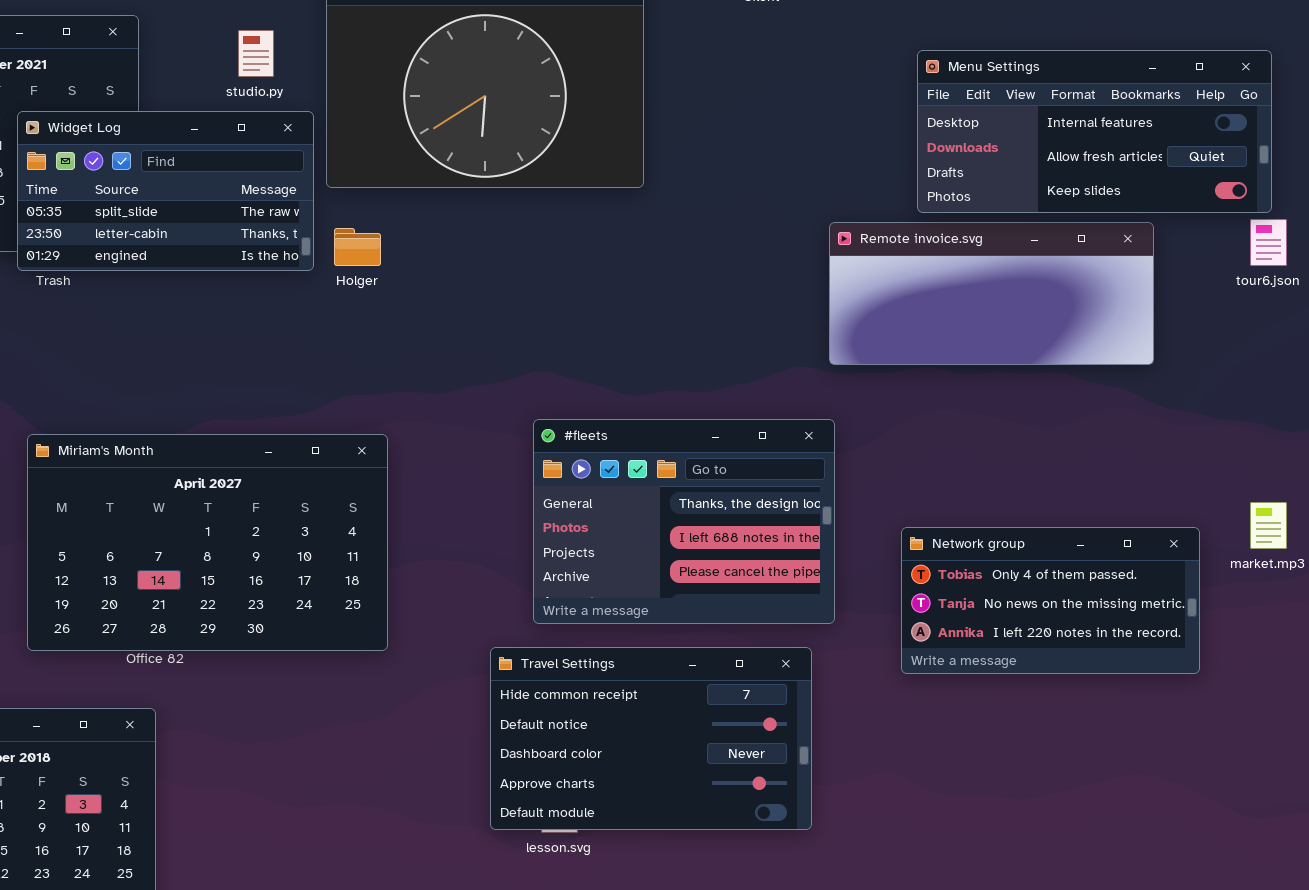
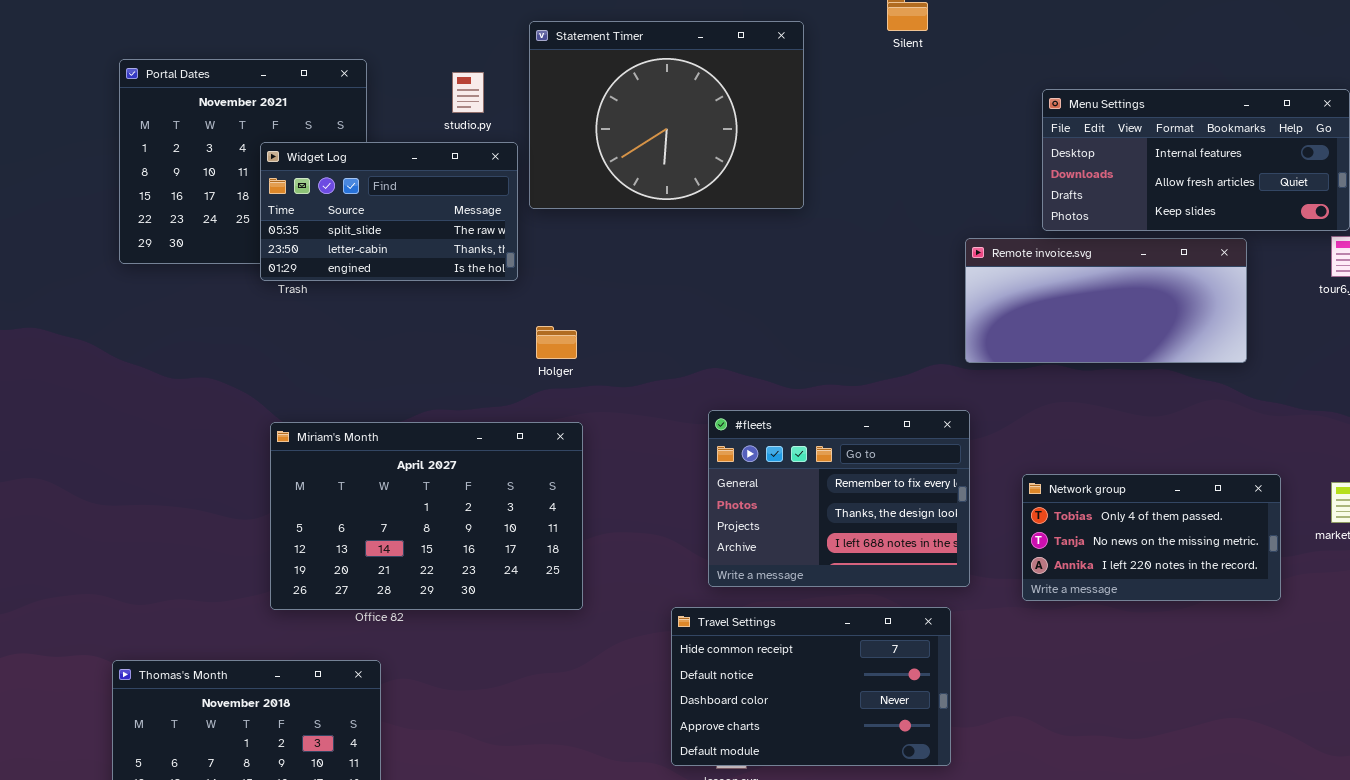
Holger: [334,228,381,266] -> [536,326,577,359], moved
#fleets: [533,419,835,624] -> [708,410,970,587], scrolled up 1 row
Network group: [901,527,1200,674] -> [1022,474,1281,601], moved

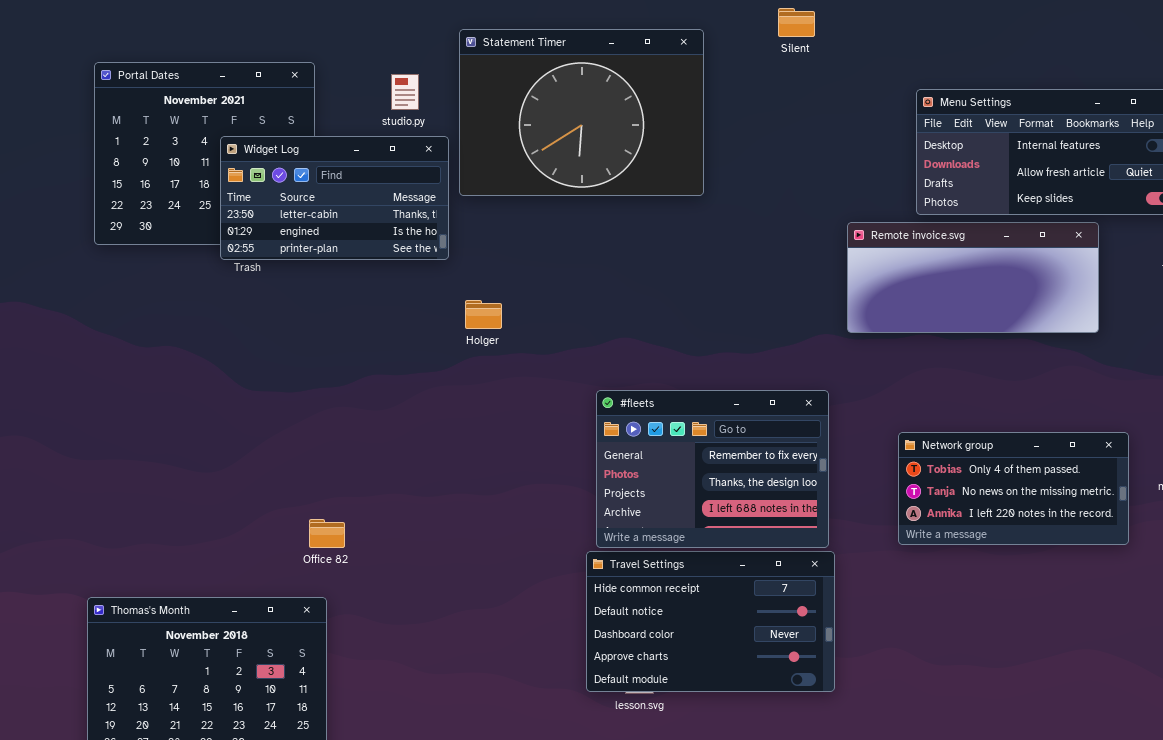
Widget Log: [260,142,518,281] -> [220,136,449,260], scrolled down 1 row
#fleets: [708,410,970,587] -> [596,390,829,548], moved
Miriam's Month: [270,422,583,610] -> none, closed

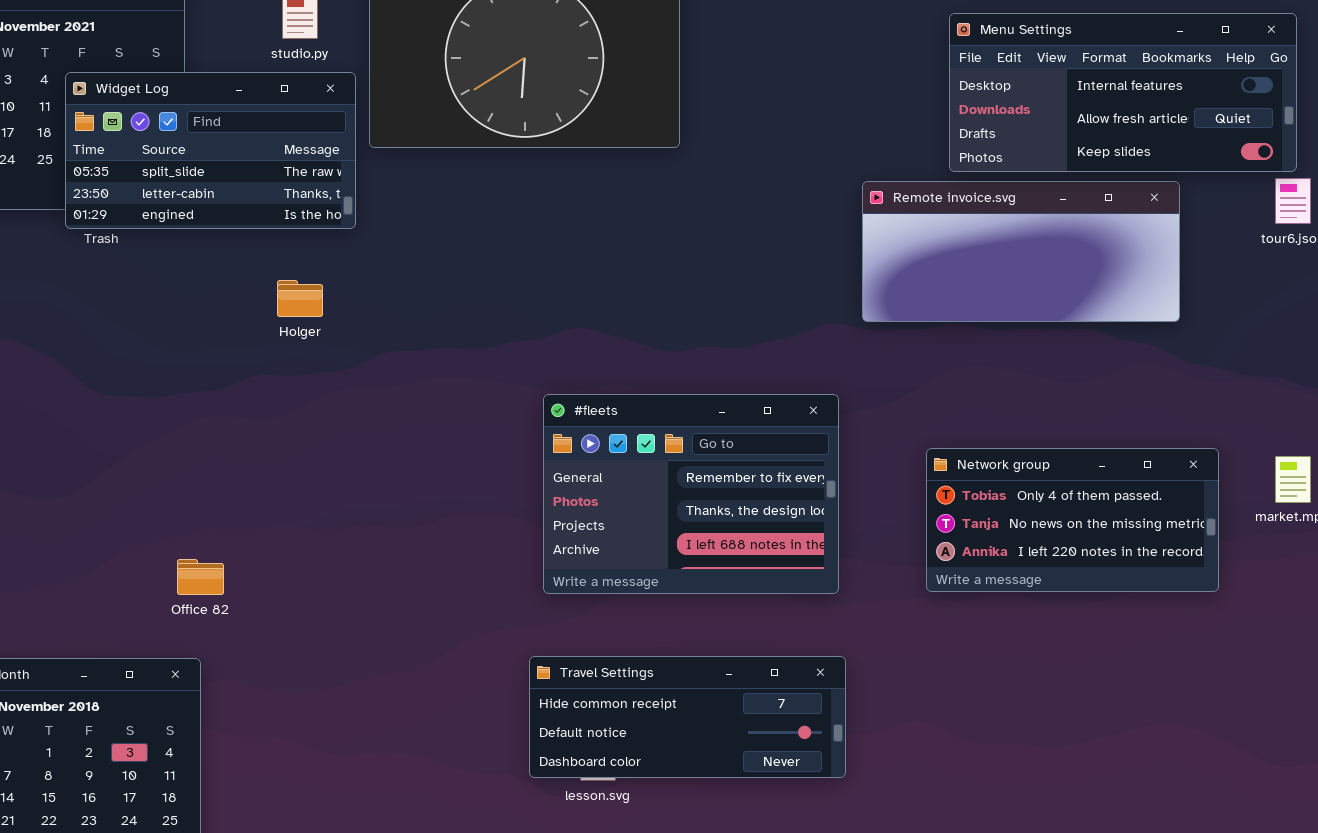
Widget Log: [220,136,449,260] -> [65,72,356,229], scrolled up 1 row
Holger: [465,300,502,329] -> [277,280,323,317], moved
Travel Settings: [586,551,835,692] -> [529,656,846,778], resized

